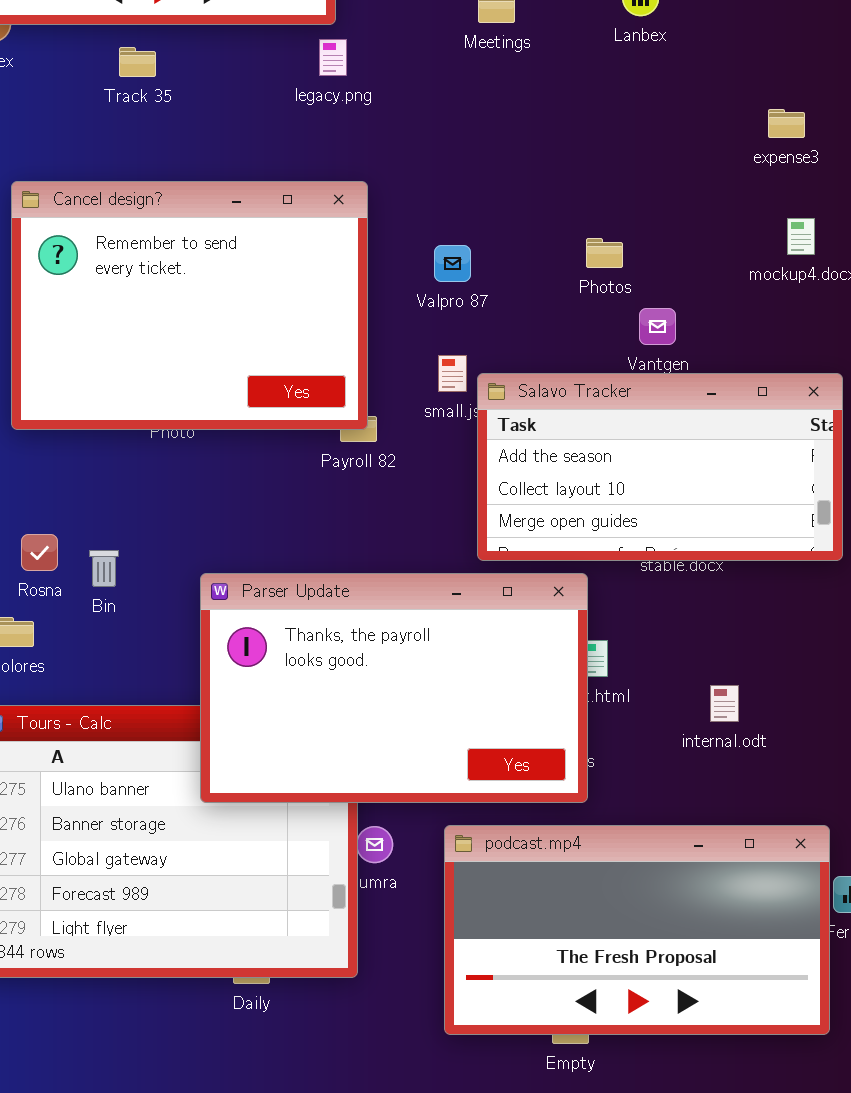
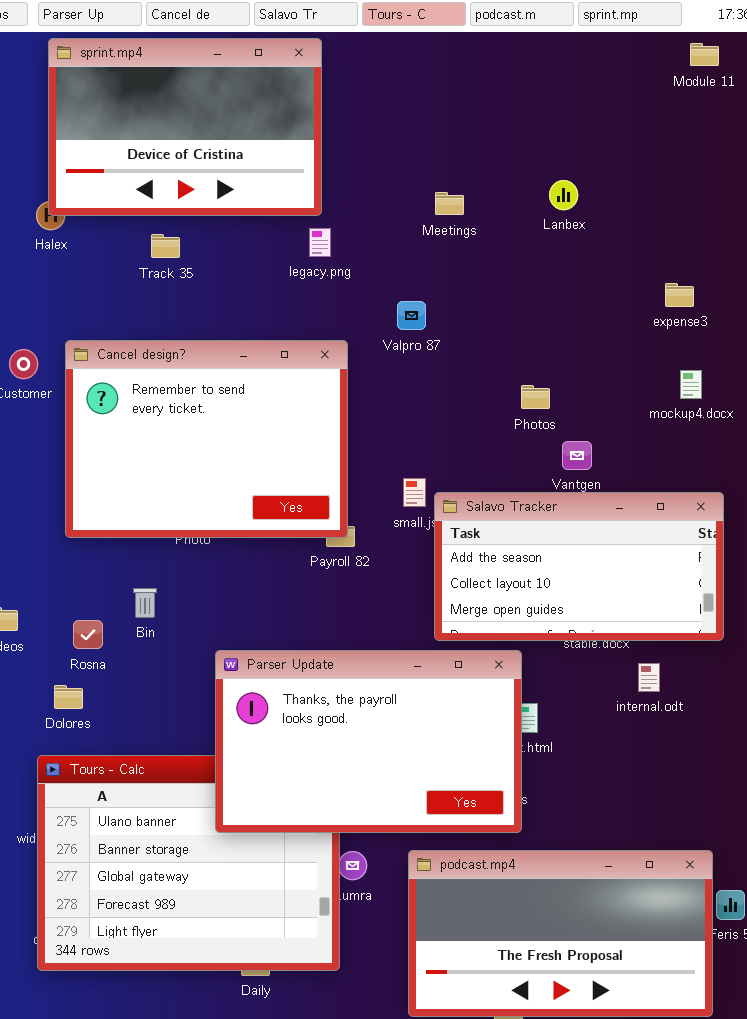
Valpro 87: [434,245,471,282] -> [397,301,426,330], moved
Bin: [89,550,119,587] -> [133,588,157,618], moved
internal.odt: [710,685,739,722] -> [638,663,660,692], moved

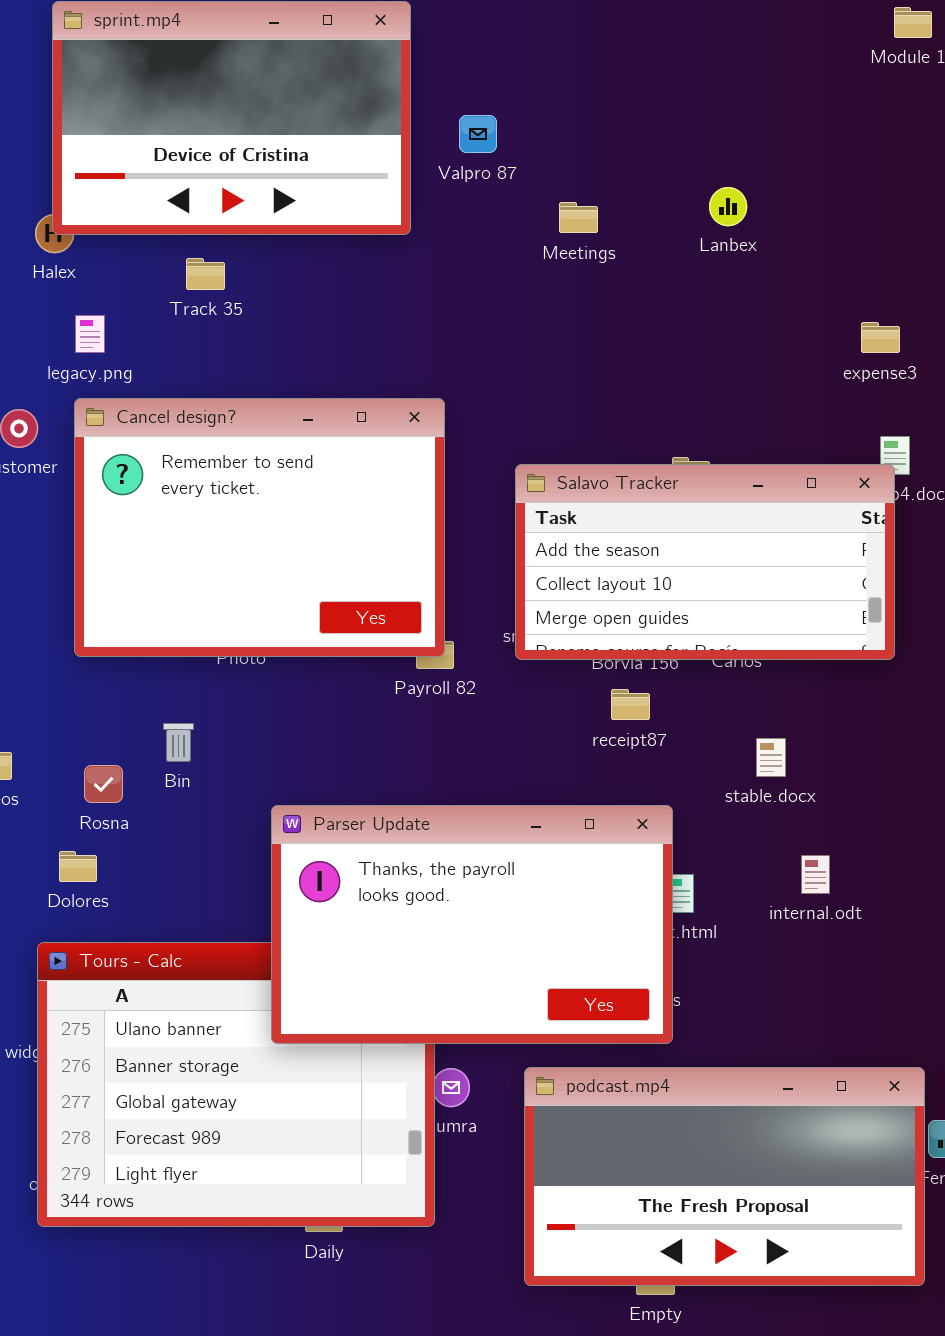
legacy.png: [309,228,331,257] -> [75,315,105,353], moved
Valpro 87: [397,301,426,330] -> [459,115,497,153], moved
Salavo Tracker: [434,492,724,641] -> [515,464,895,660], moved
internal.odt: [638,663,660,692] -> [801,855,830,894], moved

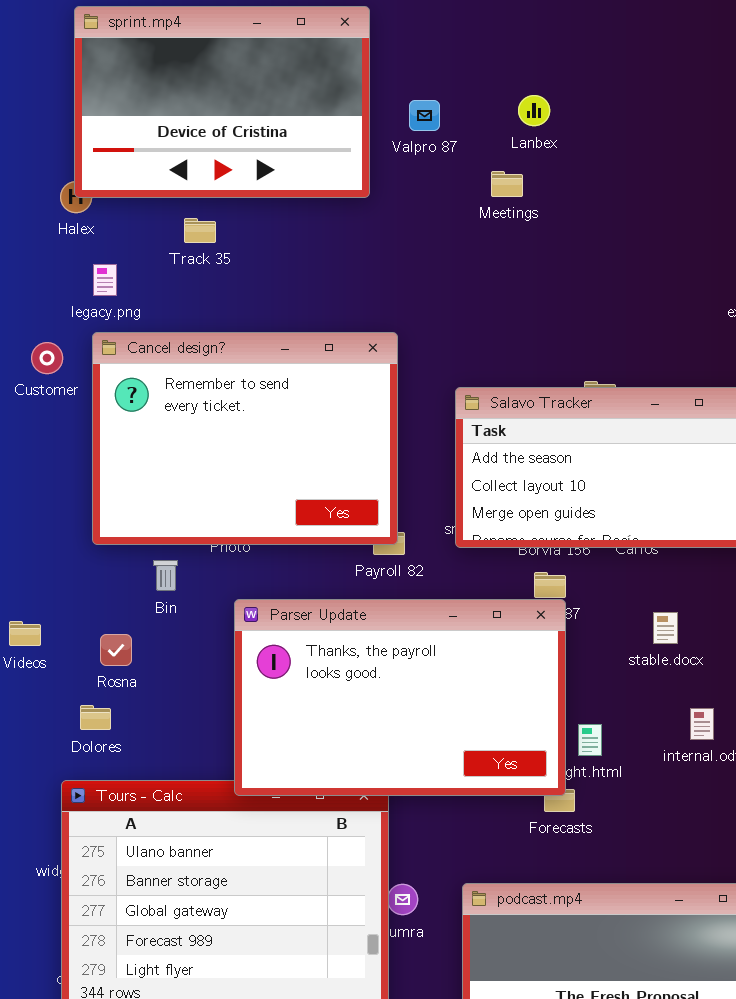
Lanbex: [709,187,747,226] -> [518,95,550,126], moved
Bin: [163,723,194,762] -> [153,560,178,591], moved
Parser Update: [271,805,673,1044] -> [234,599,566,796], moved

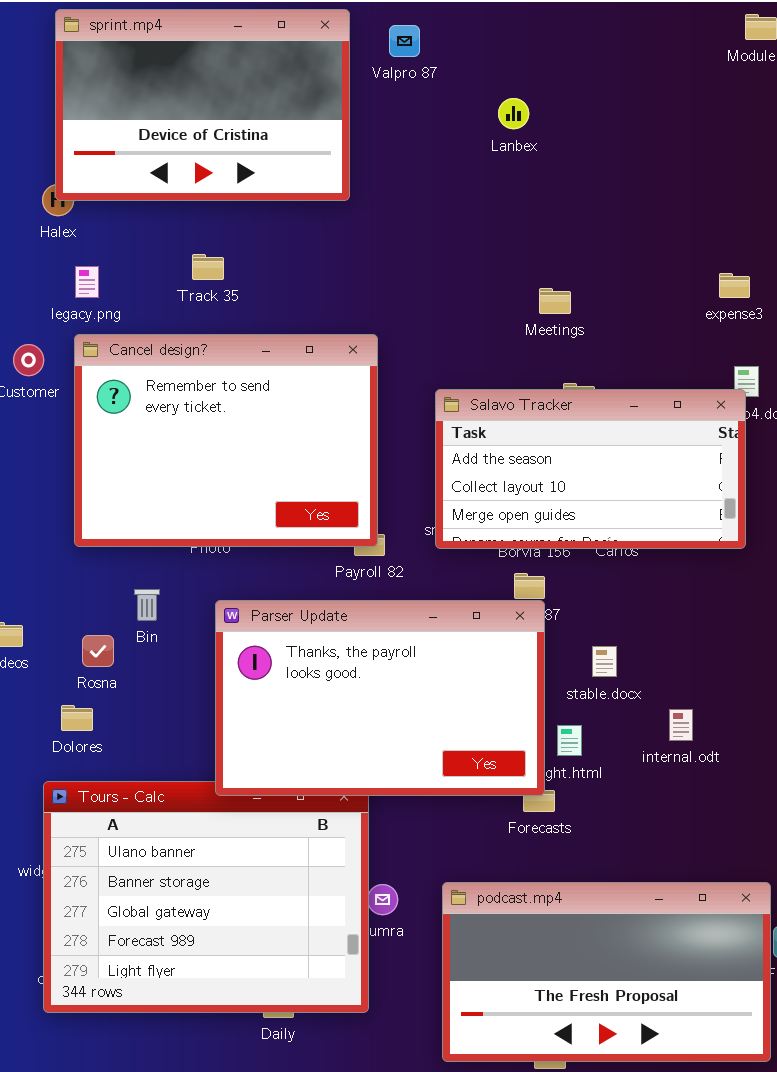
Valpro 87: [409,100,440,131] -> [389,25,420,57], moved
Meetings: [491,171,523,197] -> [539,288,571,314], moved
Track 35: [184,218,216,243] -> [192,254,224,280], moved
Bin: [153,560,178,591] -> [134,589,160,621], moved
stable.docx: [653,612,678,644] -> [592,646,617,677], moved

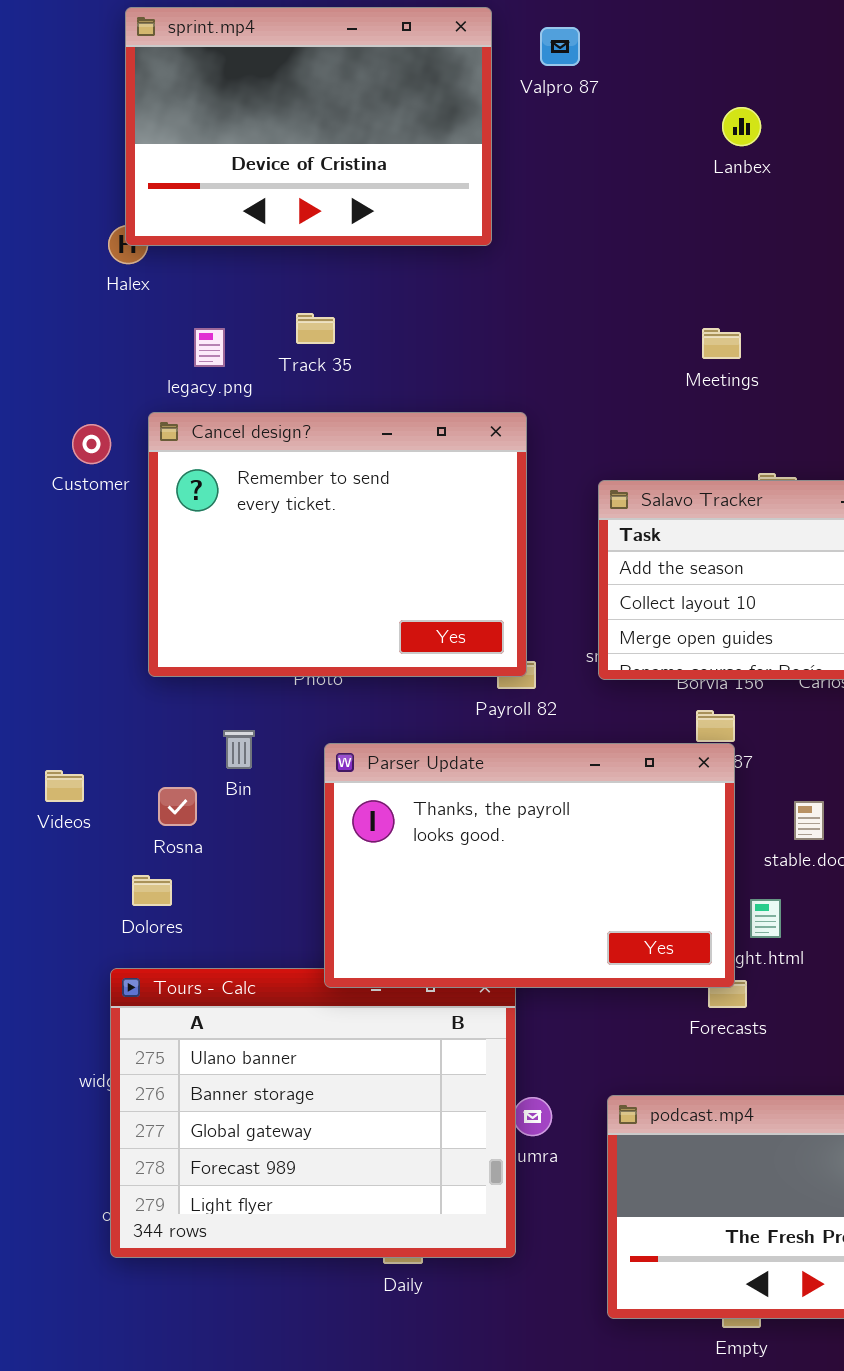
Lanbex: [498,98,529,129] -> [722,107,761,146], moved
legacy.png: [75,266,99,298] -> [194,328,225,367], moved
Meetings: [539,288,571,314] -> [702,328,741,359], moved

